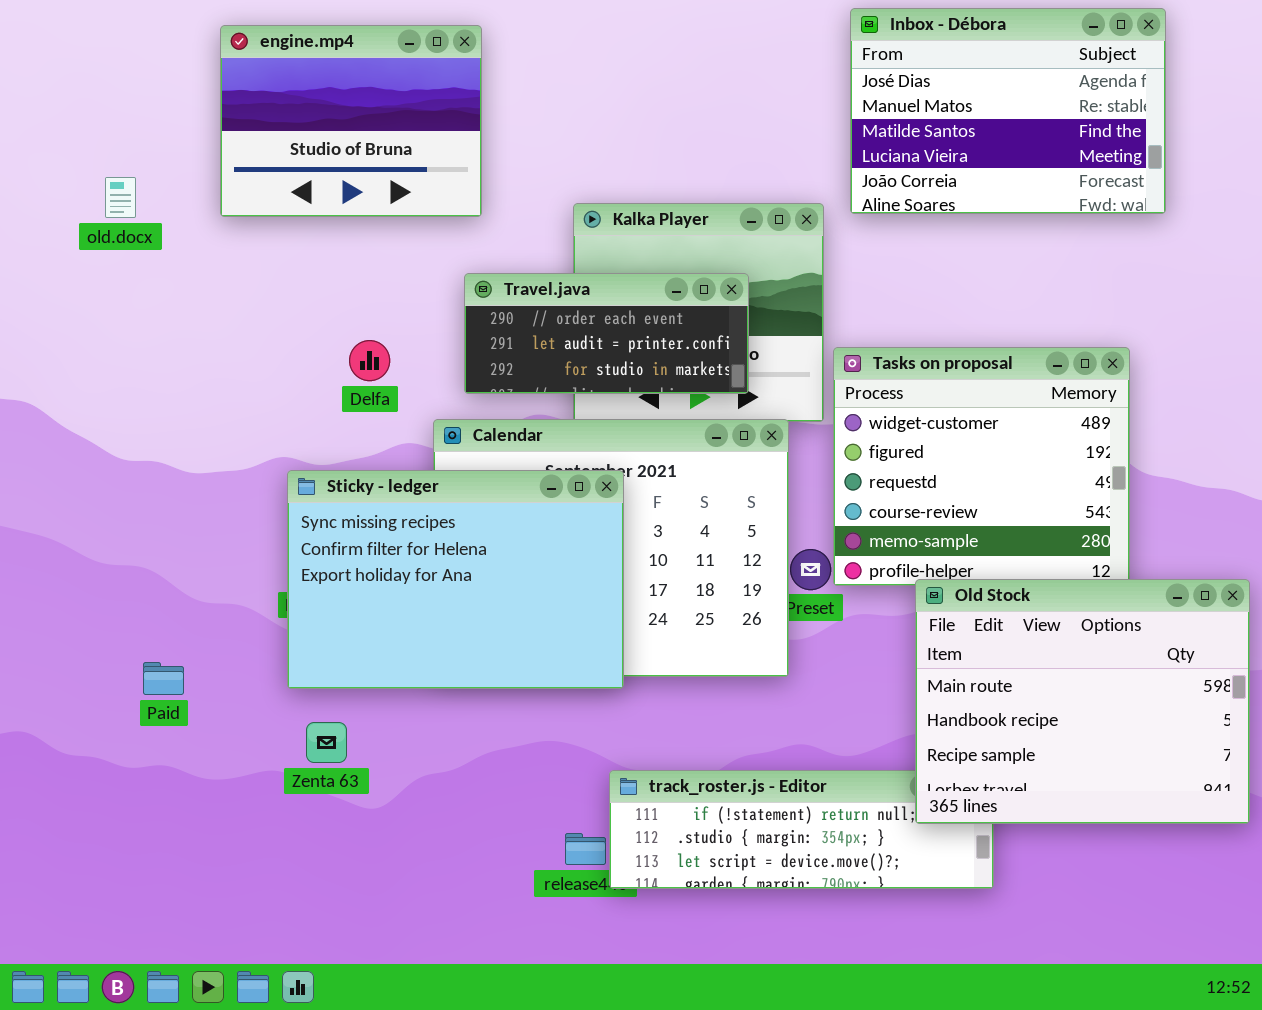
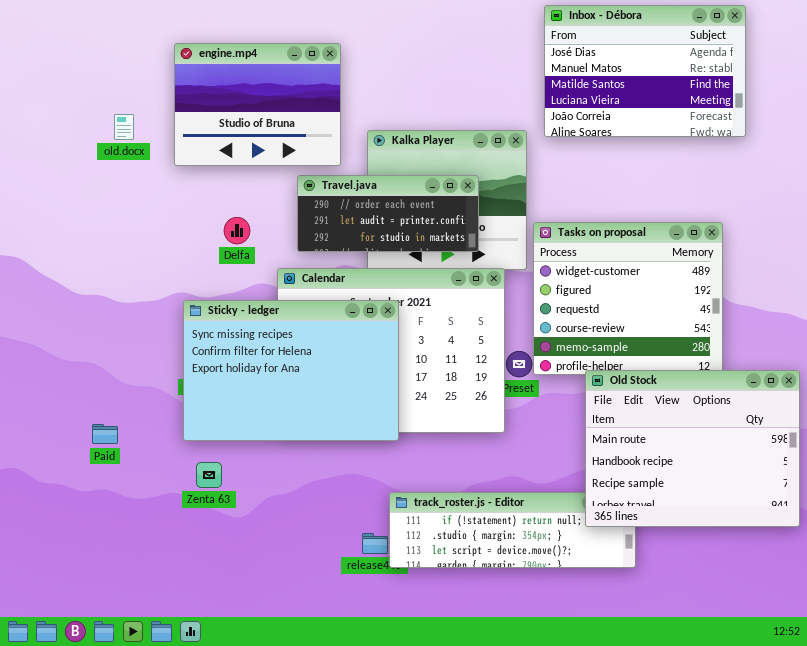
engine.mp4: [220,25,482,217] -> [174,43,341,166], moved
old.docx: [105,177,136,218] -> [114,114,134,140], moved

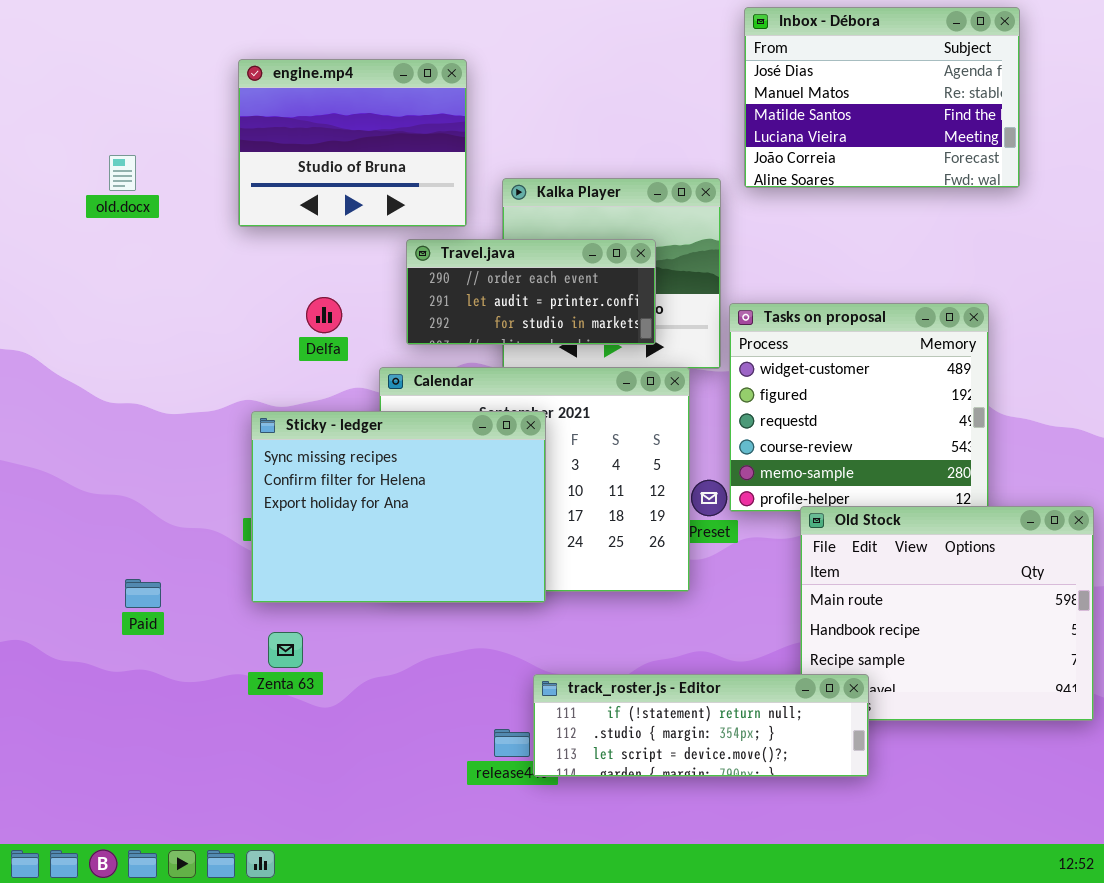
old.docx: [114,114,134,140] -> [109,155,136,191], moved
track_roster.js - Editor: [389,492,636,568] -> [533,674,869,777], raised

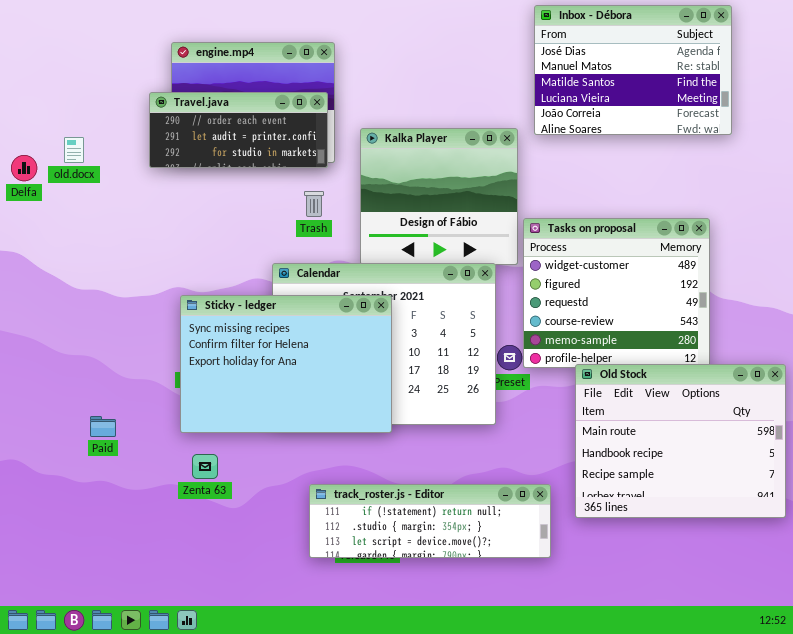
old.docx: [109,155,136,191] -> [64,137,84,163], moved
Travel.java: [406,239,656,345] -> [149,92,328,168], moved
Delfa: [306,297,342,333] -> [11,155,37,181], moved
track_roster.js - Editor: [533,674,869,777] -> [309,484,551,558], moved

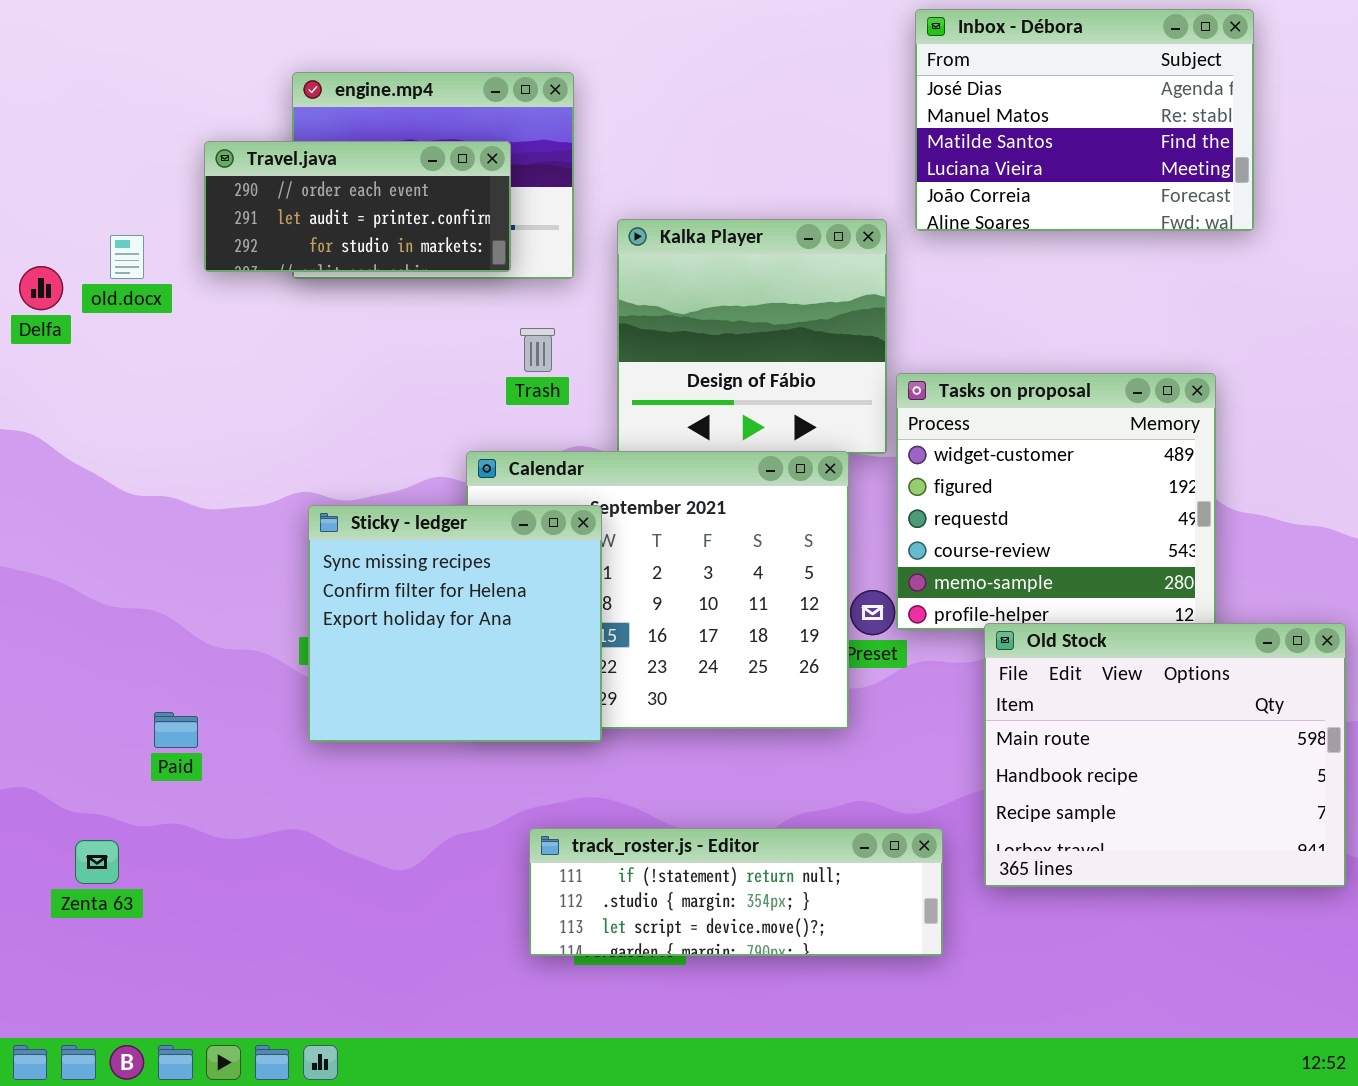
Travel.java: [149,92,328,168] -> [204,141,511,272], moved
Sticky - ledger: [180,295,392,433] -> [308,505,602,742], resized
Zenta 63: [192,454,218,479] -> [75,840,119,884], moved

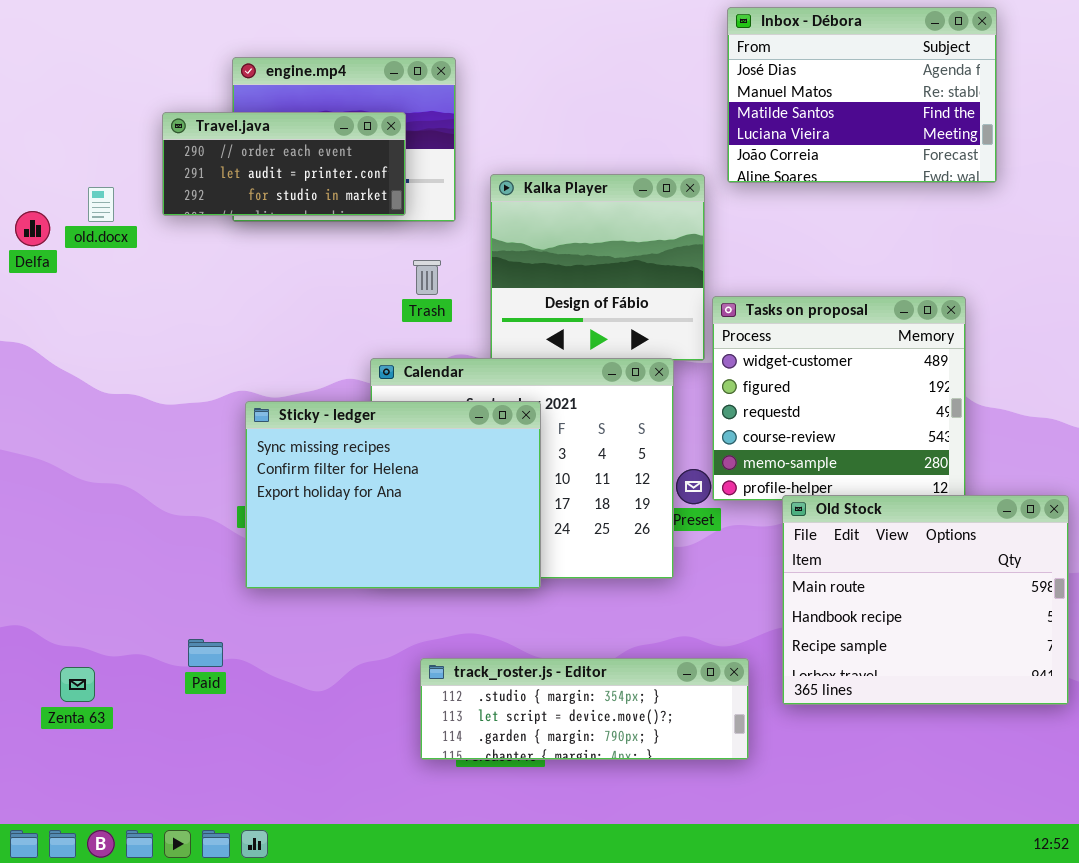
Sticky - ledger: [308,505,602,742] -> [245,401,541,589], resized
Paid: [154,712,198,748] -> [188,639,223,667], moved
track_roster.js - Editor: [529,828,943,956] -> [420,658,749,760], scrolled down 1 row

